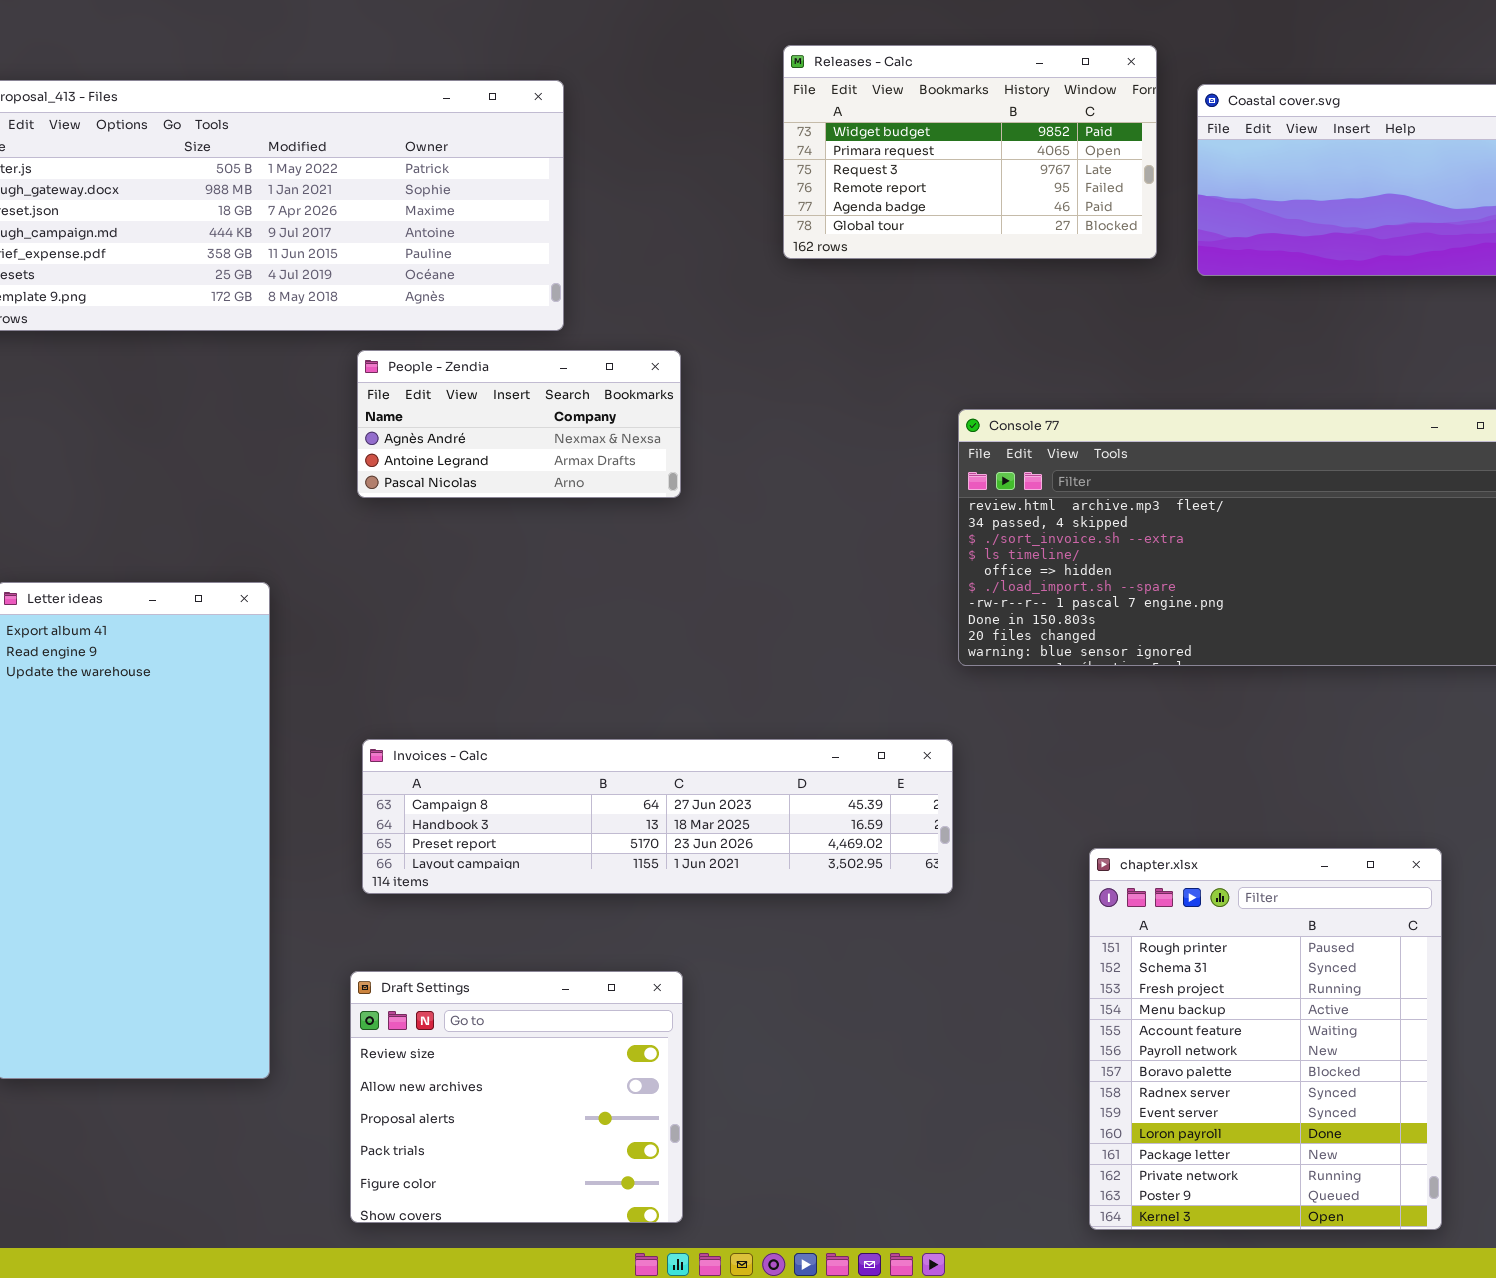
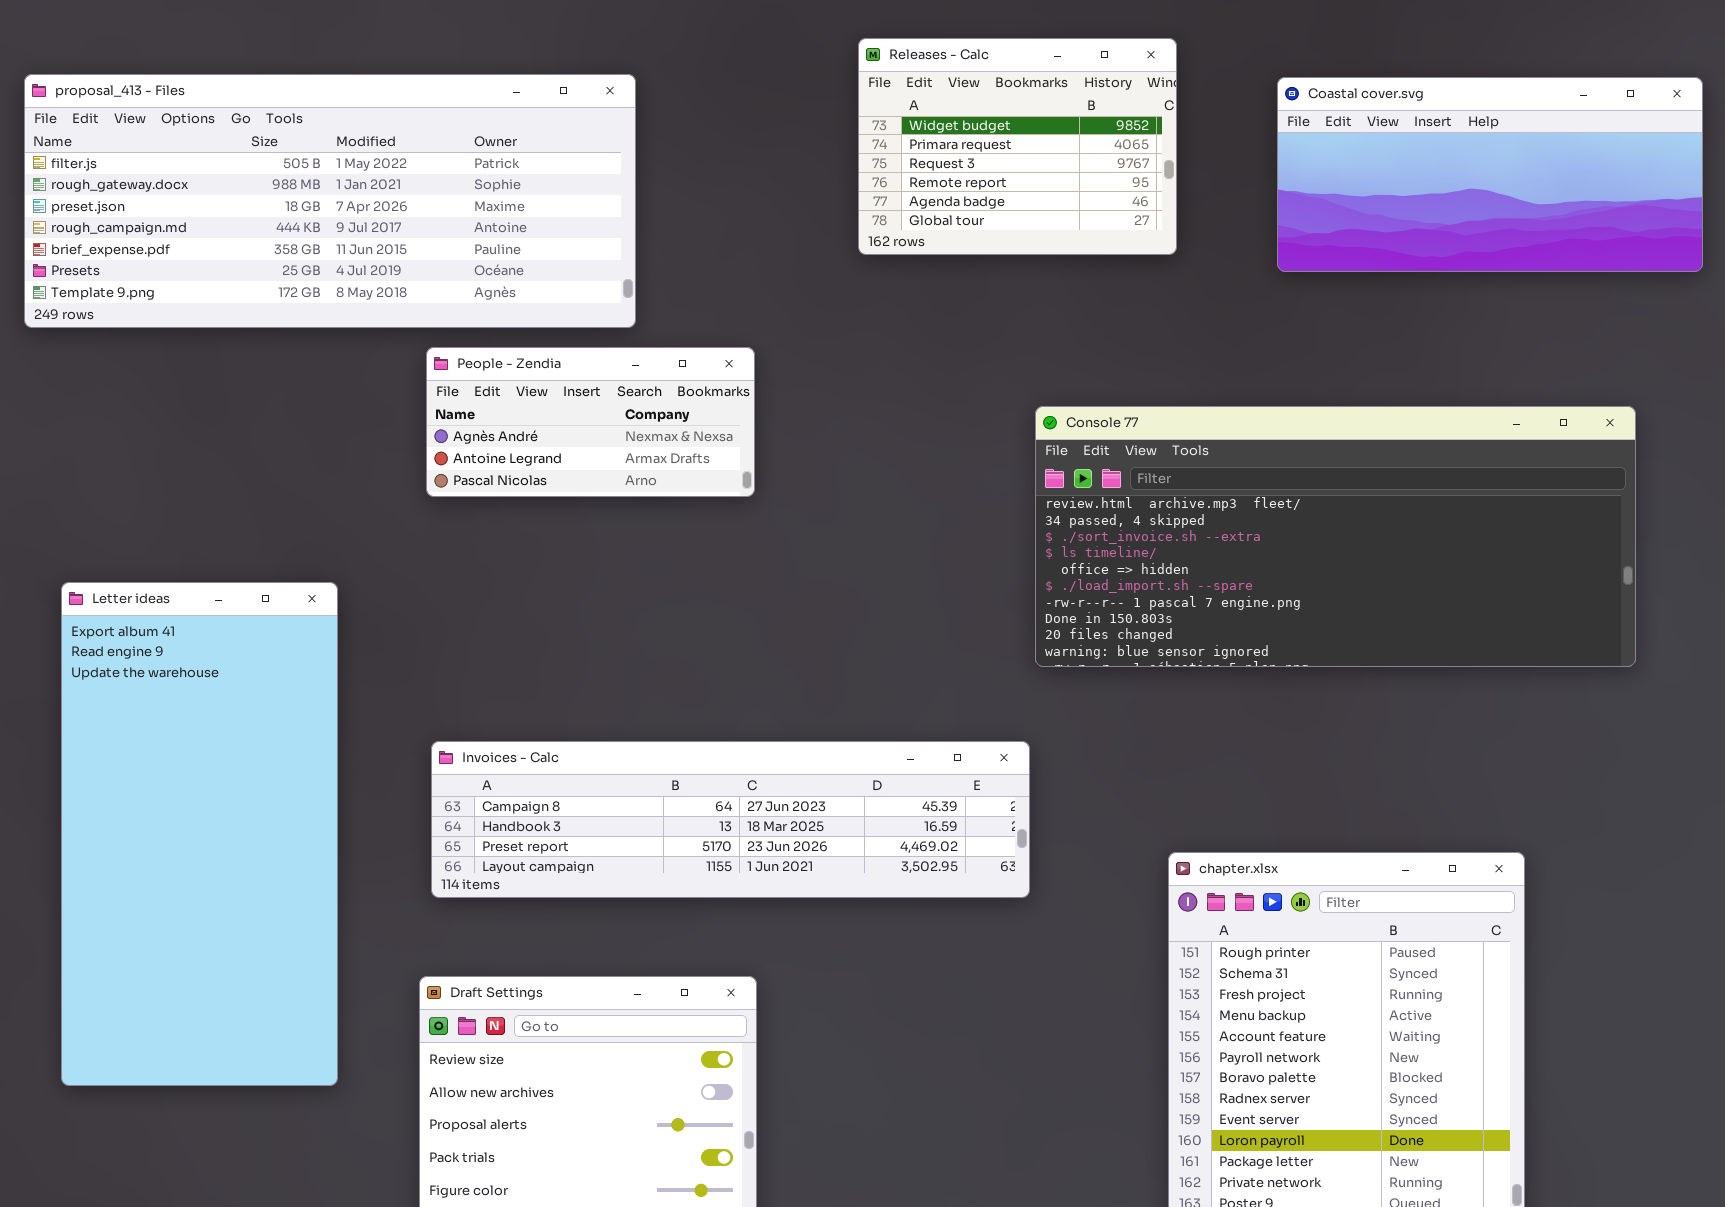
Releases - Calc: [783,45,1157,259] -> [858,38,1177,255], resized

